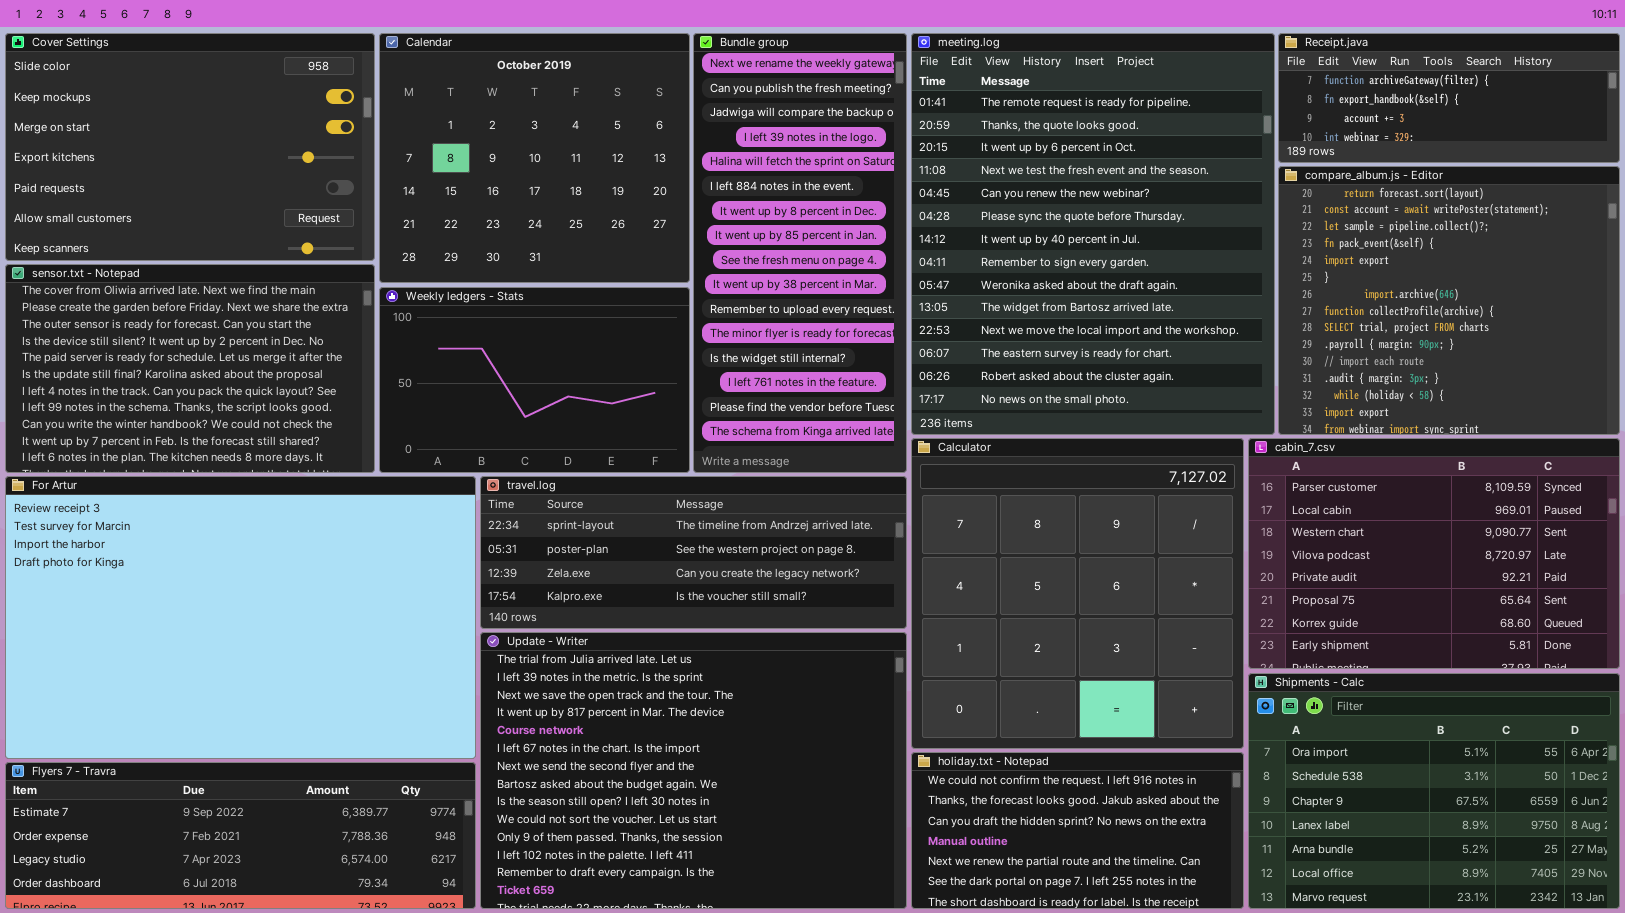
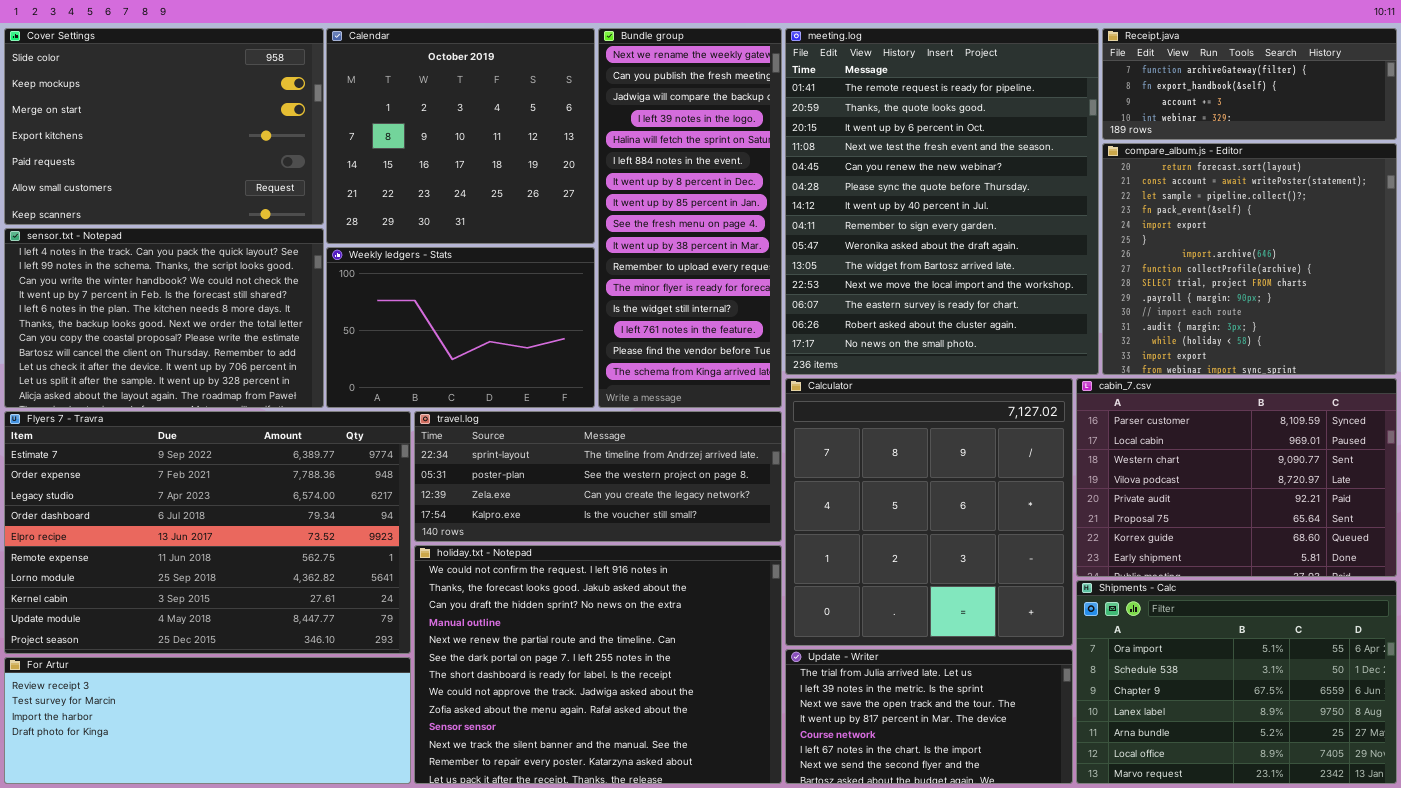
sensor.txt - Notepad: [5,264,375,473] -> [4,228,324,408], scrolled down 6 rows
For Artur: [5,476,476,759] -> [4,657,411,784], moved, resized
Update - Writer: [480,632,907,909] -> [785,649,1073,784], moved, resized
holiday.txt - Notepad: [911,752,1244,909] -> [414,545,782,784], moved, resized
Flyers 7 - Travra: [5,762,476,909] -> [4,411,411,654], moved, resized

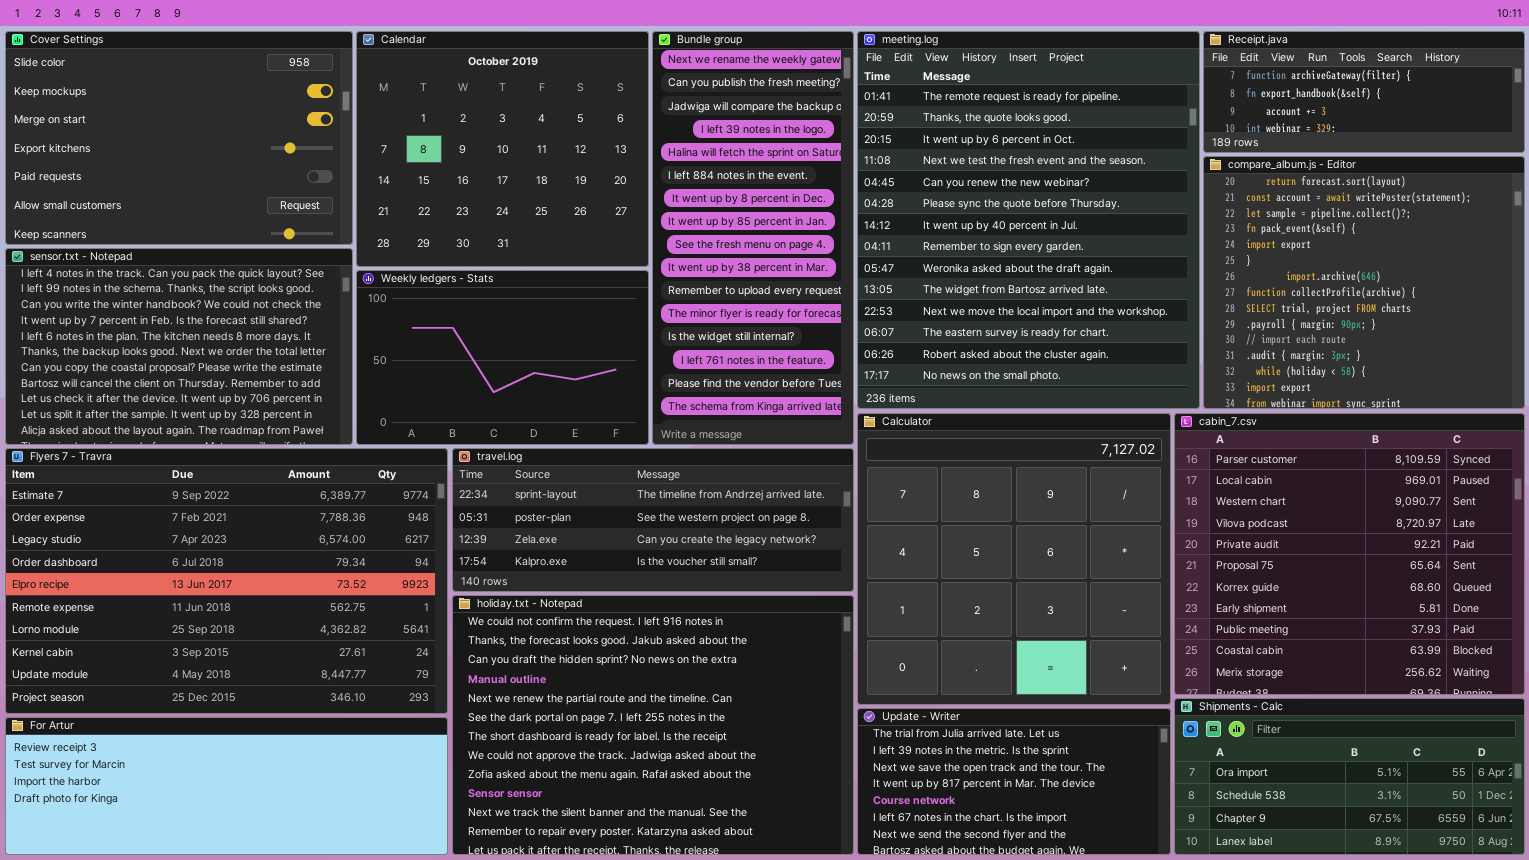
cabin_7.csv: [1076,378,1397,577] -> [1174,413,1525,695], resized
Shipments - Calc: [1076,580,1397,784] -> [1174,698,1525,855], resized

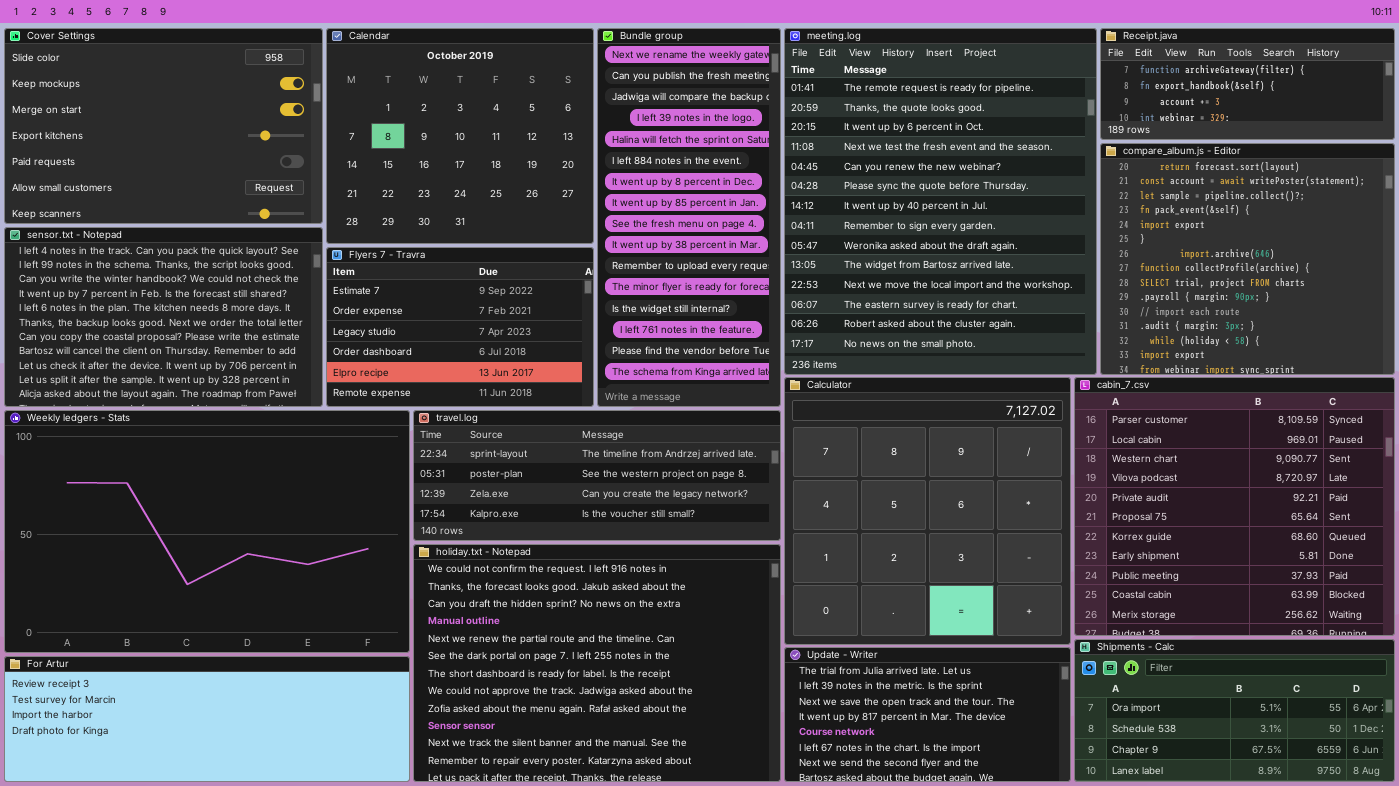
Weekly ledgers - Stats: [356,270,649,445] -> [4,410,410,653], moved, resized
Flyers 7 - Travra: [5,448,448,714] -> [326,247,594,407], moved, resized

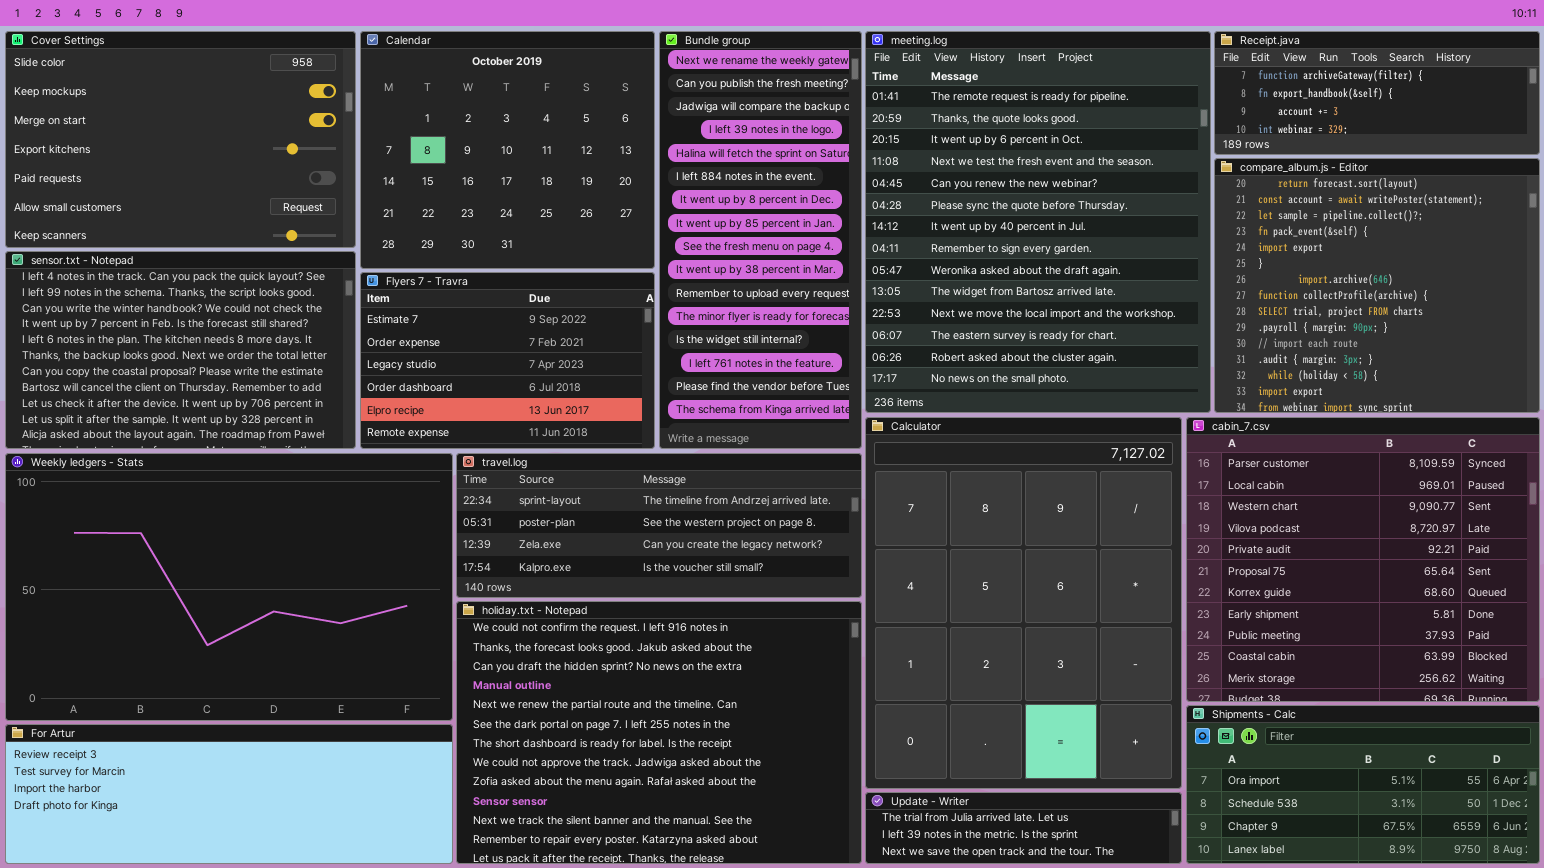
Calculator: [784,377,1071,645] -> [865,417,1182,789], resized
Update - Writer: [784,647,1071,782] -> [865,792,1182,864], resized

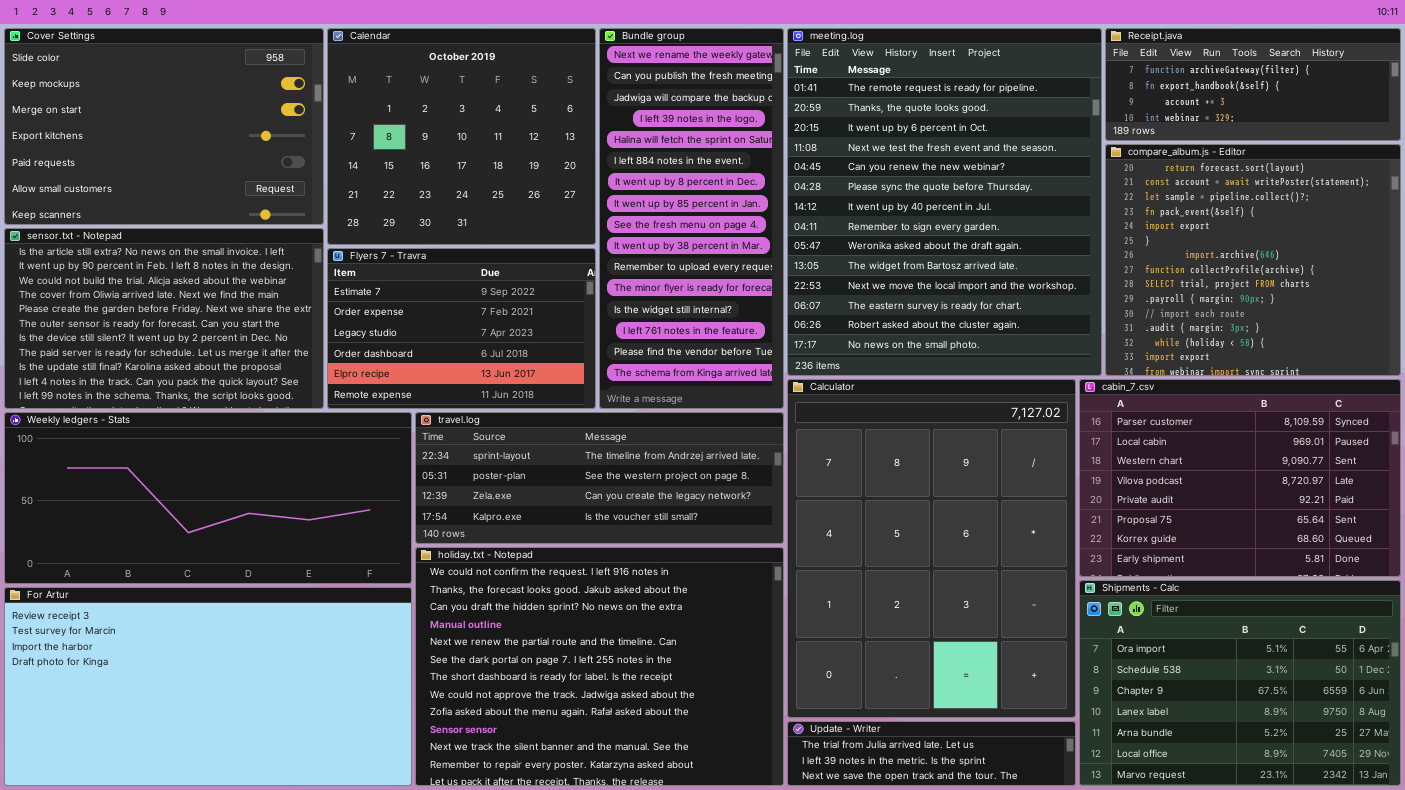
sensor.txt - Notepad: [5,251,356,449] -> [4,228,324,409], scrolled up 9 rows
cabin_7.csv: [1186,417,1540,702] -> [1079,379,1401,577], resized
Weekly ledgers - Stats: [5,453,453,721] -> [4,412,412,584], resized
Shipments - Calc: [1186,705,1540,864] -> [1079,580,1401,786], resized
For Artur: [5,724,453,864] -> [4,587,412,786], resized

